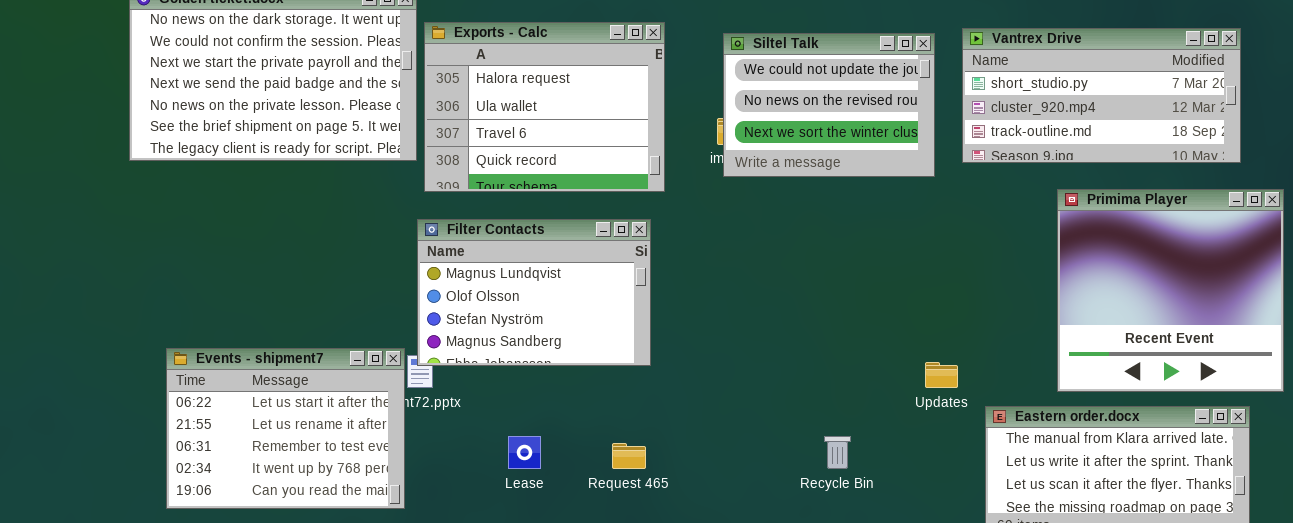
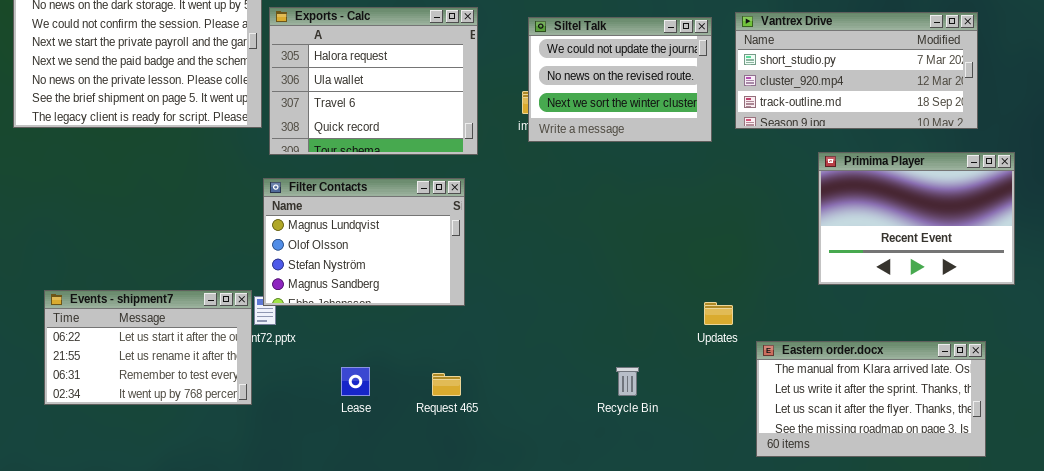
Primima Player: [1057,189,1284,392] -> [818,152,1015,285], resized
Events - shipment7: [166,348,405,509] -> [44,290,252,405], resized

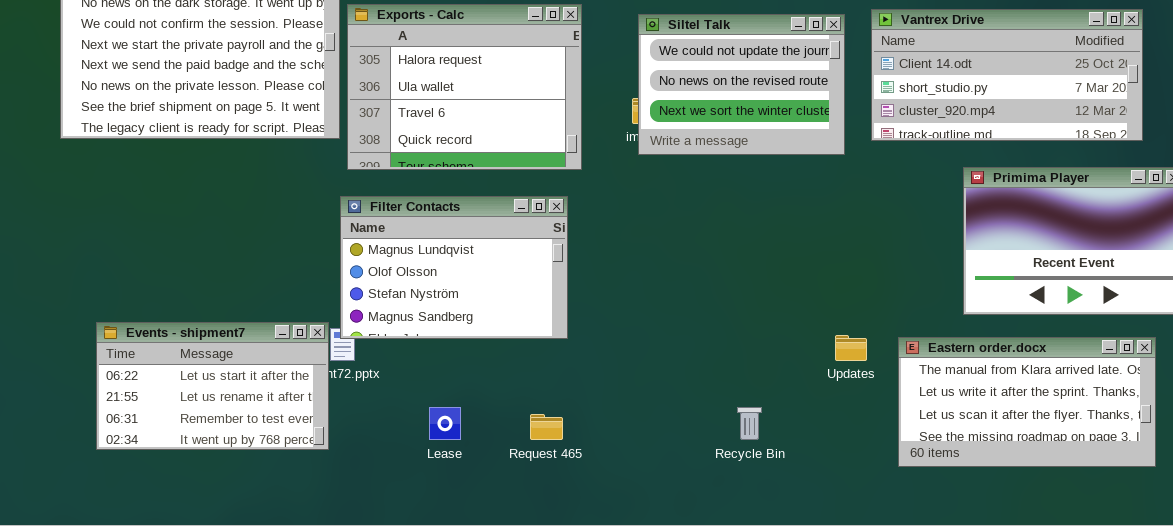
Vantrex Drive: [735,12,978,129] -> [871,9,1143,141], scrolled up 1 row
Eastern order.docx: [756,341,986,457] -> [898,337,1156,467], moved

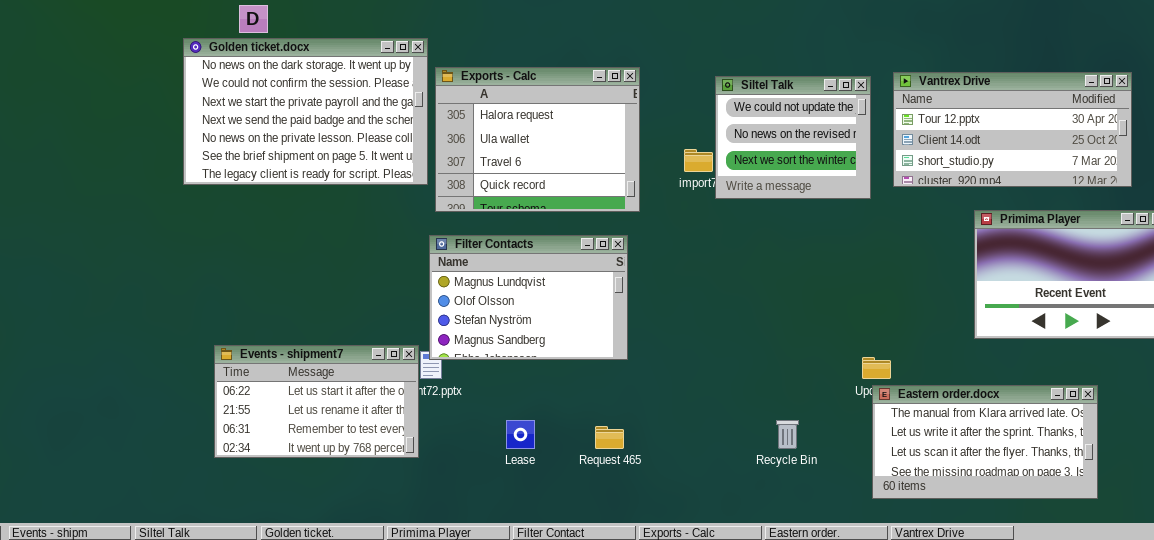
Vantrex Drive: [871,9,1143,141] -> [893,72,1132,187], scrolled up 1 row
Siltel Talk: [638,14,845,155] -> [715,76,871,199], resized
Eastern order.docx: [898,337,1156,467] -> [872,385,1098,499], moved

